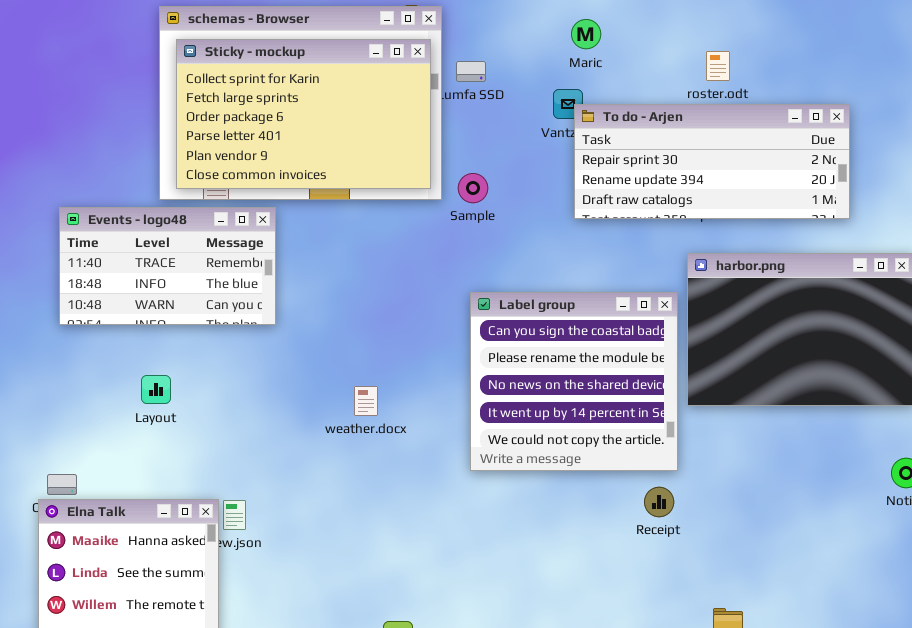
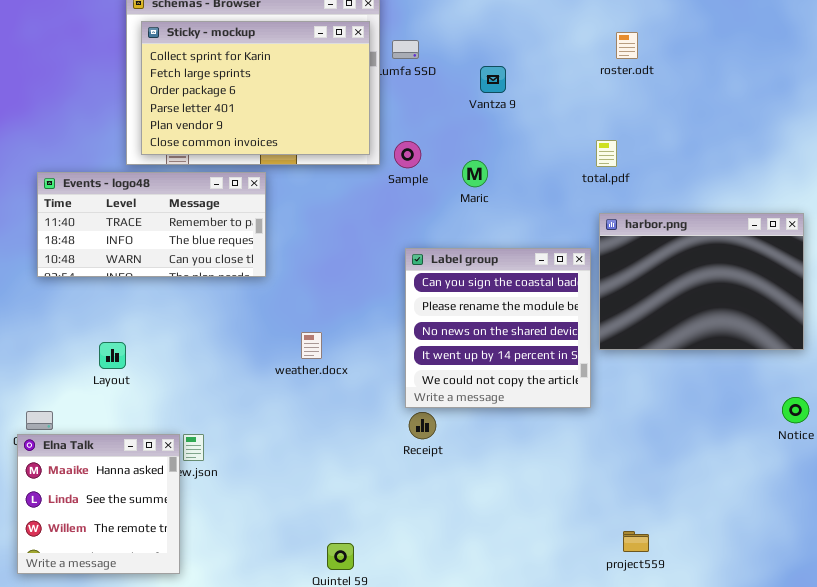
Maric: [571,19,601,49] -> [462,160,488,187], moved
To do - Arjen: [574,104,850,219] -> none, closed
Events - logo48: [59,207,276,325] -> [37,172,266,277], resized
Layout: [141,375,171,404] -> [99,342,126,369], moved
Receipt: [644,487,674,517] -> [409,412,436,439], moved

